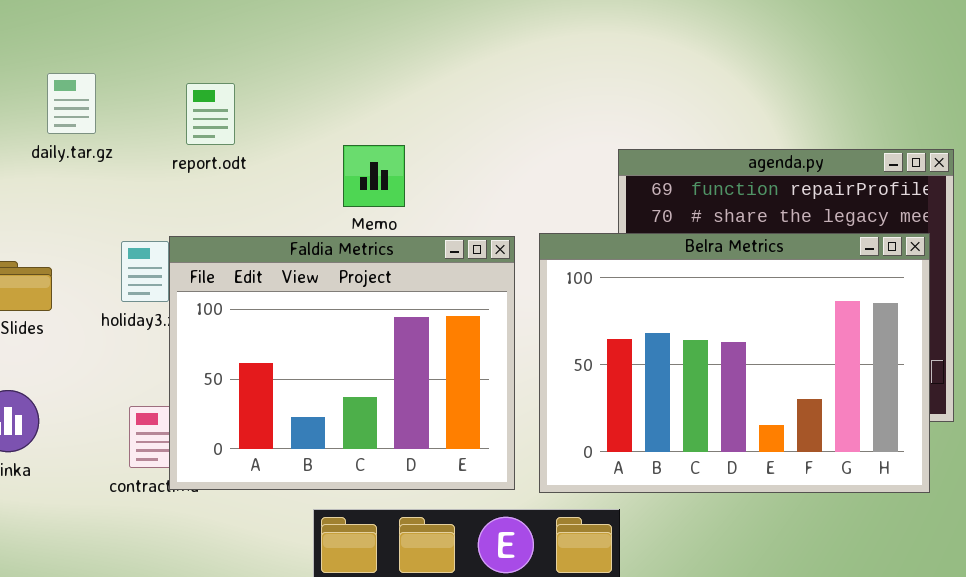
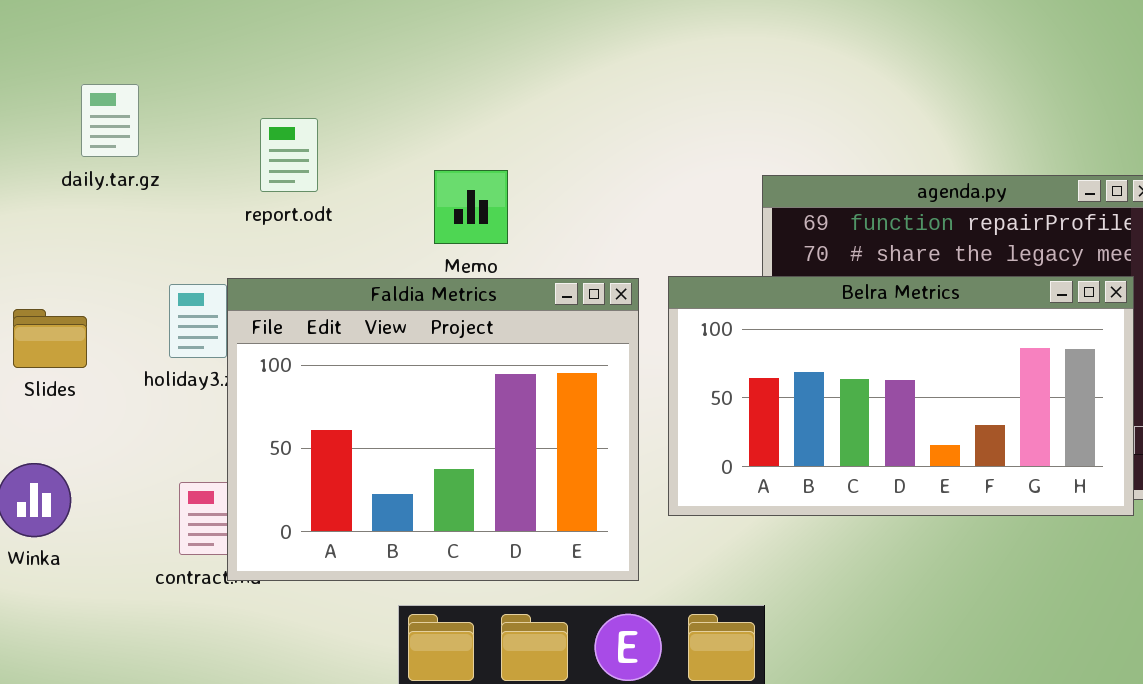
report.odt: [186,83,235,145] -> [260,118,318,192], moved
Belra Metrics: [539,233,930,493] -> [668,276,1134,516], resized

